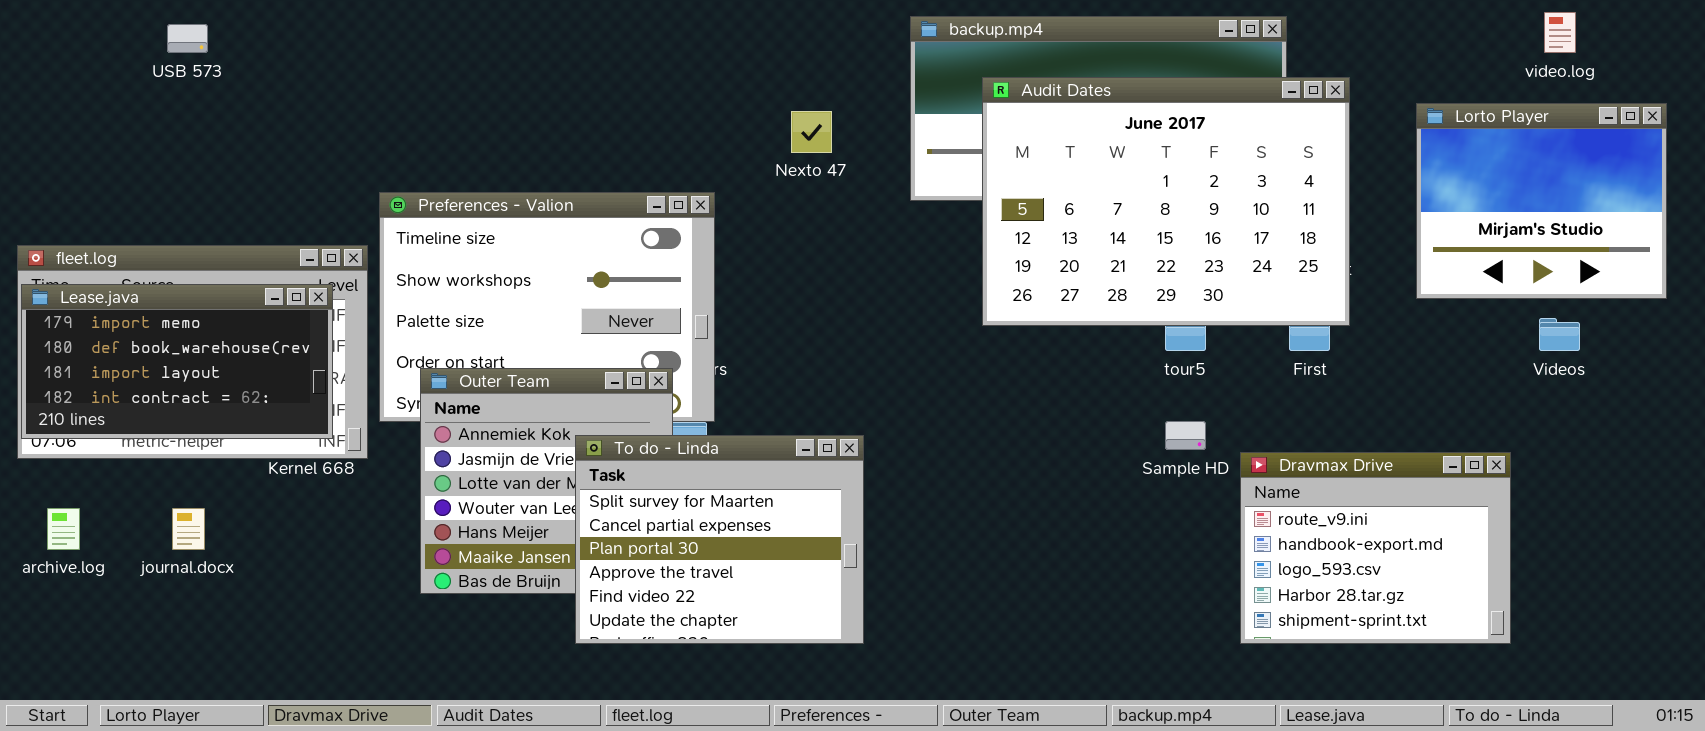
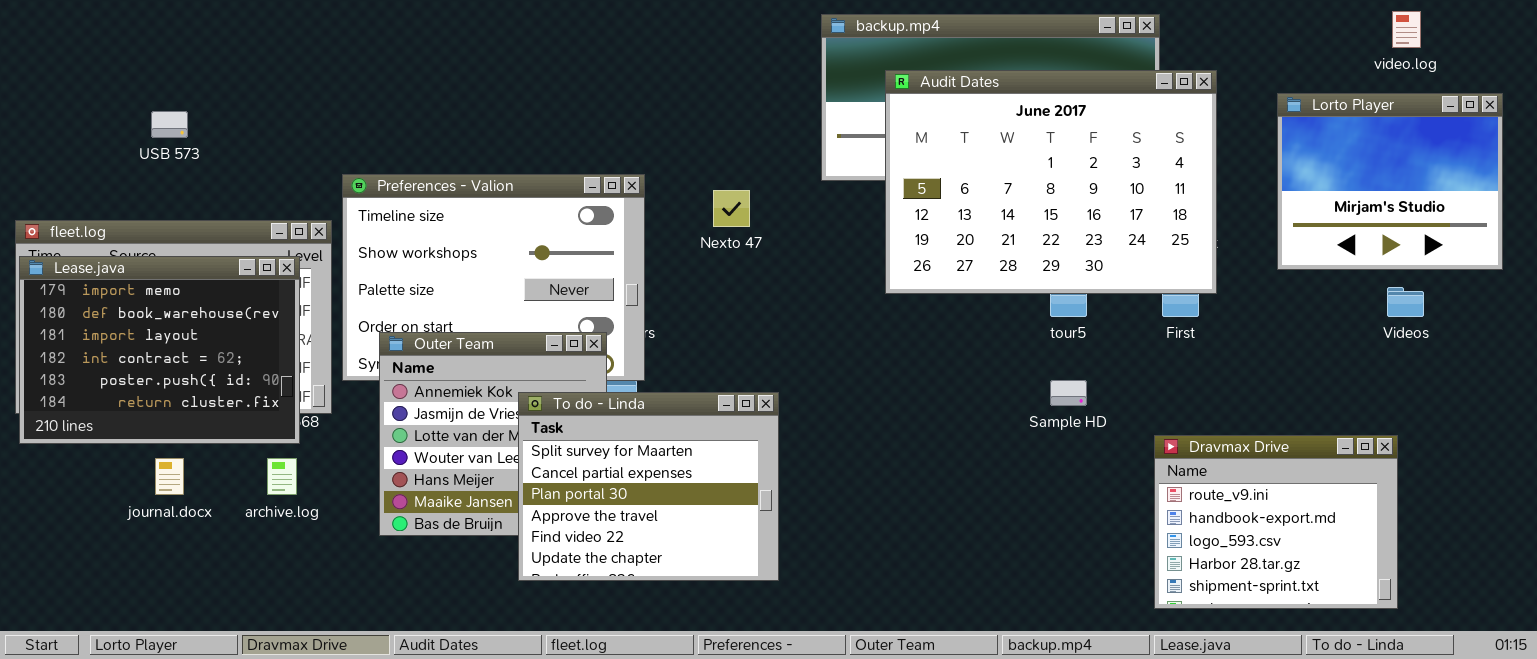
USB 573: [167,24,208,53] -> [151,111,188,138], moved
Nexto 47: [791,111,832,153] -> [713,190,750,227], moved
Lease.java: [21,284,333,439] -> [19,256,300,444], resized
Dravmax Drive: [1240,452,1511,644] -> [1154,435,1398,609], moved
archive.log: [47,508,80,550] -> [267,458,297,495], moved

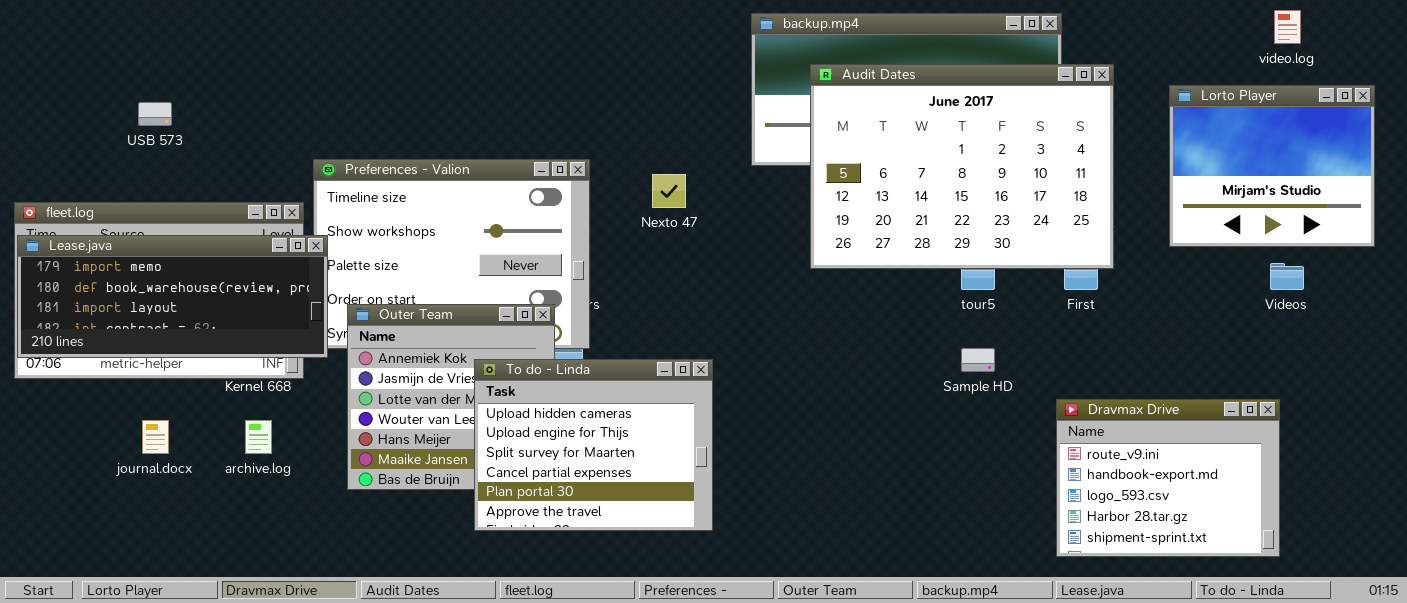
Lease.java: [19,256,300,444] -> [17,235,328,358], resized
To do - Linda: [518,392,779,581] -> [474,359,713,531], scrolled up 2 rows

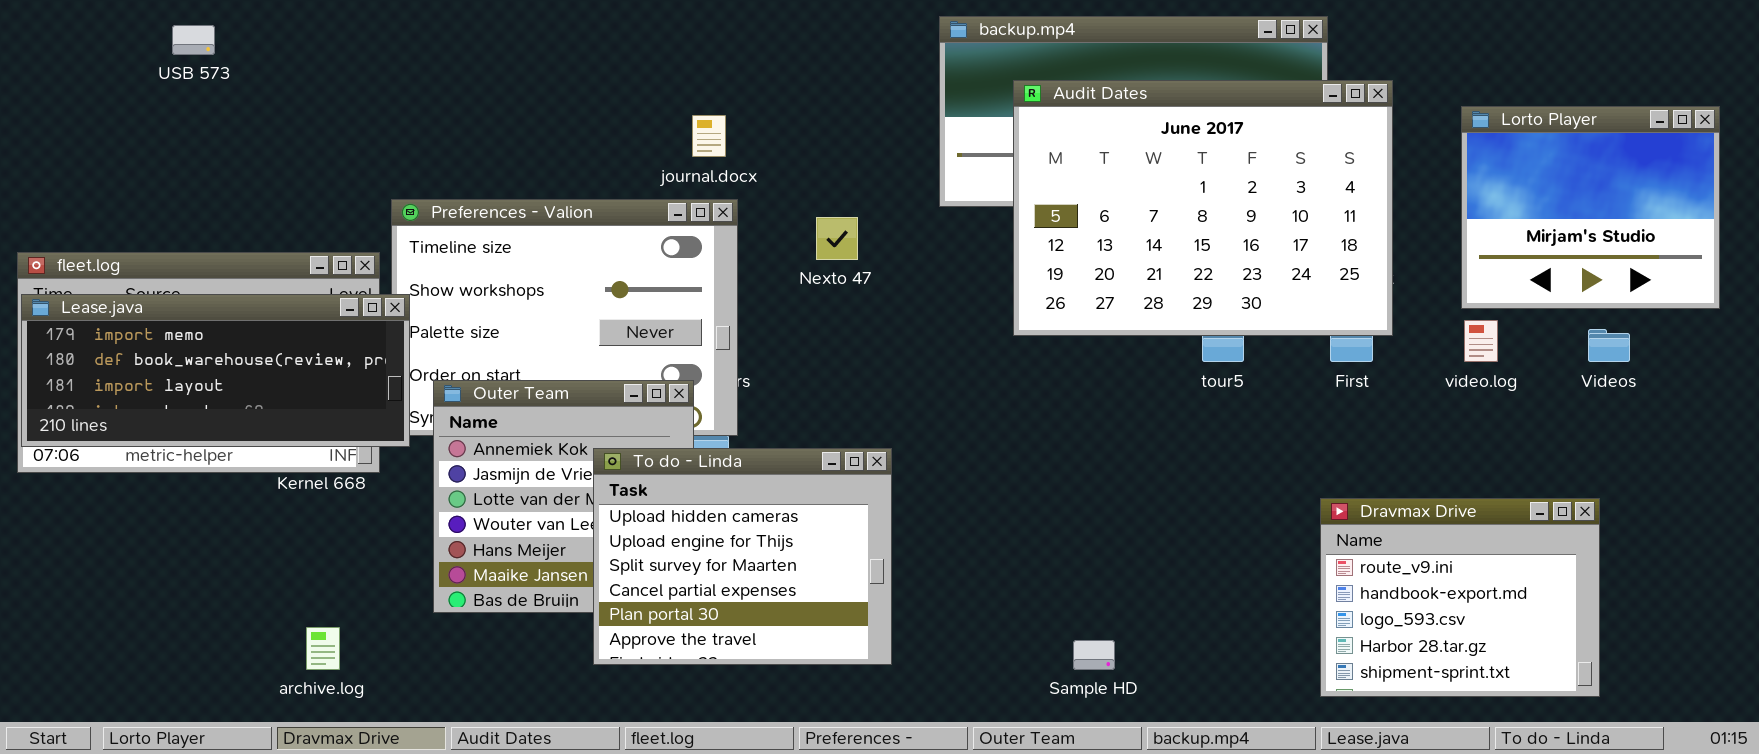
video.log: [1274,10,1301,44] -> [1464,320,1498,362], moved
USB 573: [138,102,172,126] -> [172,25,215,55], moved
Sample HD: [961,348,995,372] -> [1073,640,1115,670], moved
journal.docx: [142,420,169,454] -> [692,115,726,157], moved
archive.log: [245,420,272,454] -> [306,627,340,670], moved

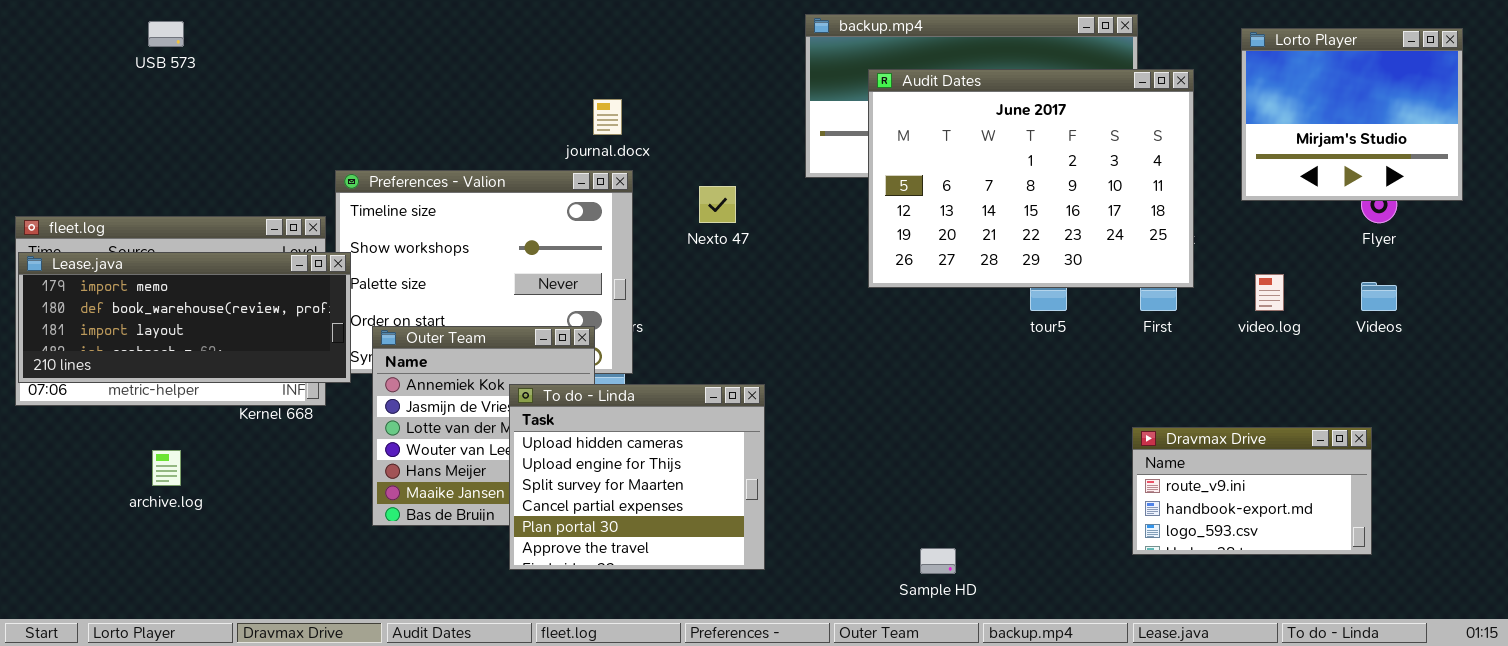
Lorto Player: [1461,106,1720,309] -> [1241,28,1463,201], moved
Dravmax Drive: [1320,498,1600,697] -> [1132,427,1372,555], resized
archive.log: [306,627,340,670] -> [152,450,181,486], moved

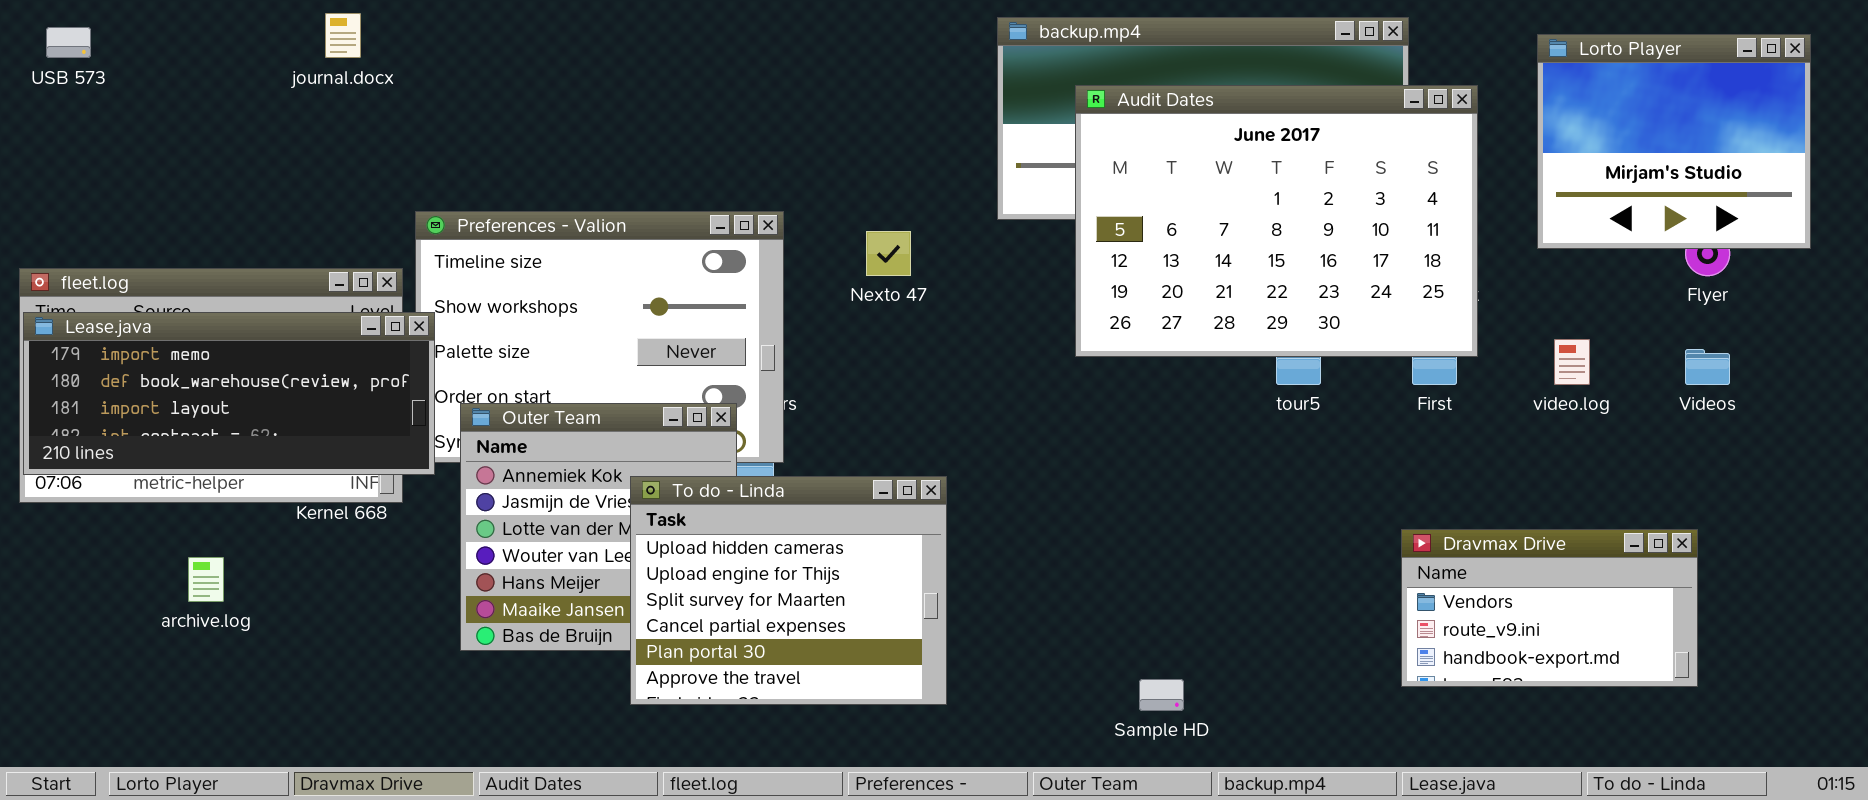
USB 573: [148,21,184,47] -> [46,27,91,58], moved
journal.docx: [593,99,622,135] -> [325,13,361,58], moved
Dravmax Drive: [1132,427,1372,555] -> [1401,529,1698,687], scrolled up 1 row

